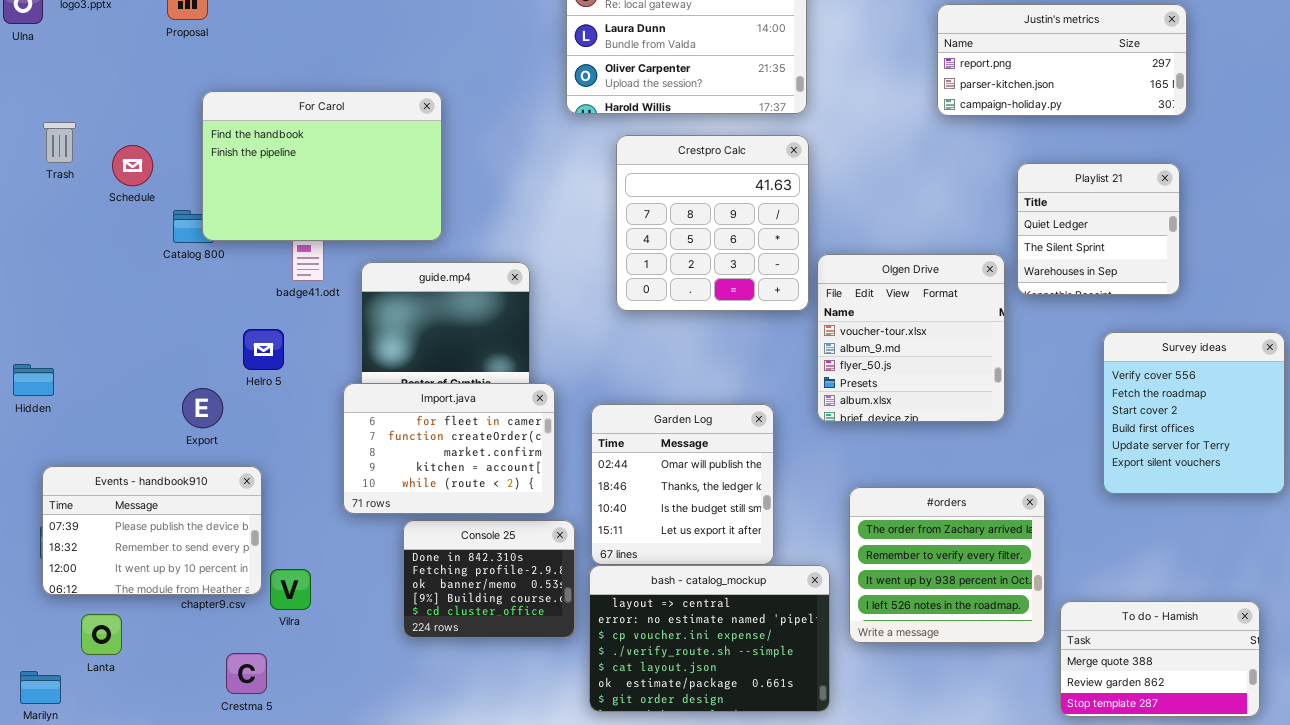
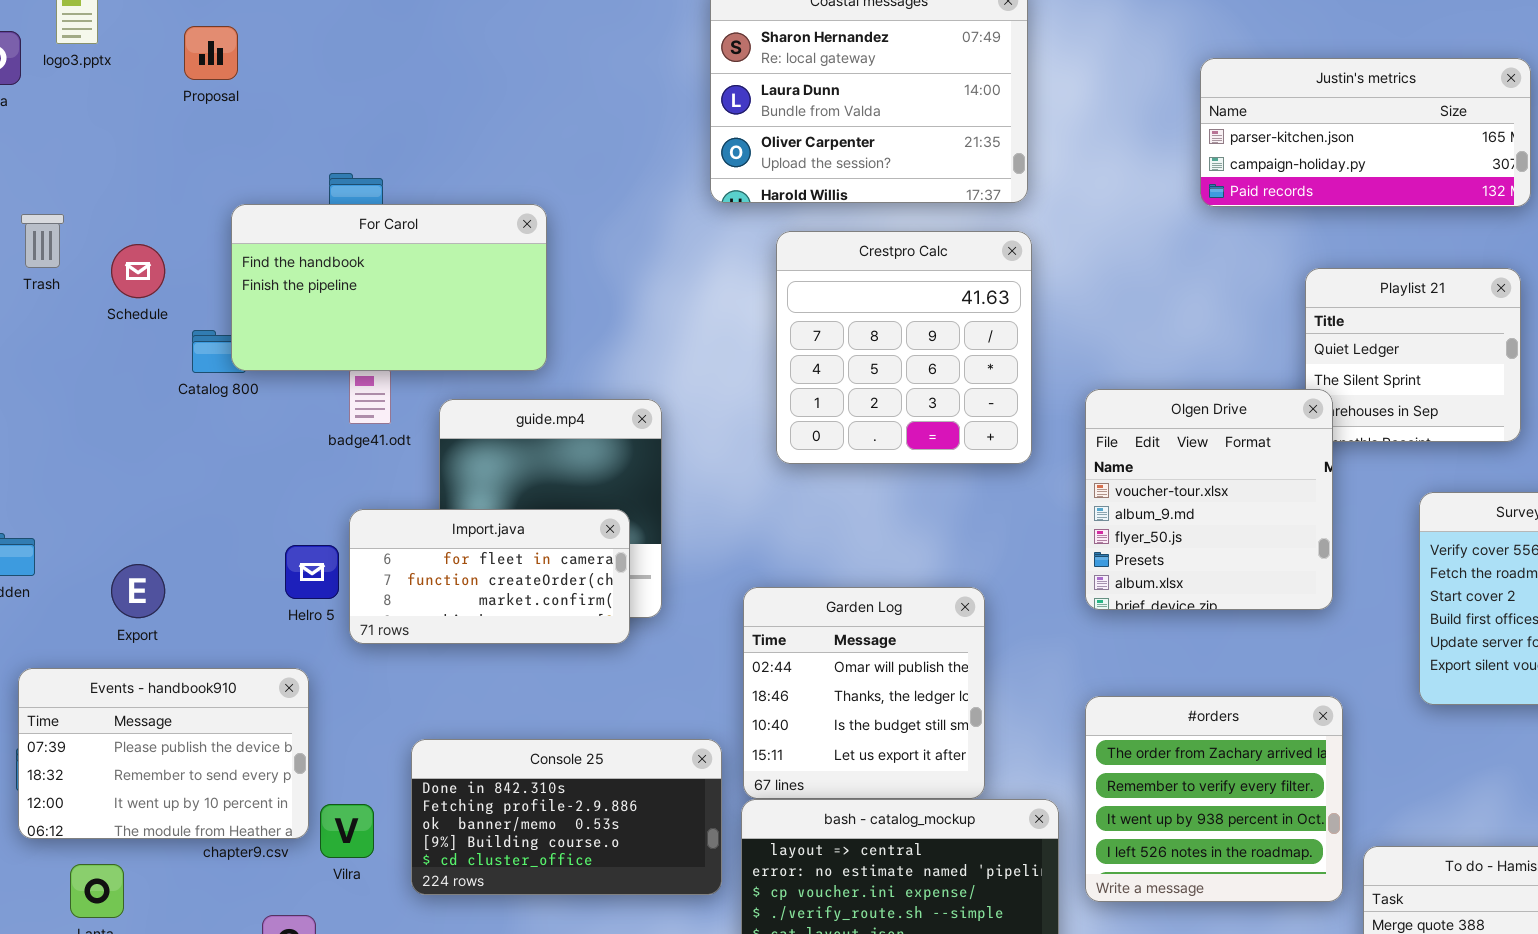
Justin's metrics: [937,4,1187,116] -> [1200,58,1531,207], scrolled down 1 row
For Carol: [202,91,442,241] -> [231,204,547,371], resized
Olgen Drive: [817,254,1005,422] -> [1085,389,1333,610], moved
Helro 5: [243,329,284,370] -> [285,545,339,599], moved
Import.java: [343,383,555,514] -> [349,509,630,644], moved, resized
Export: [182,388,223,428] -> [111,564,165,618], moved
Console 25: [403,520,575,638] -> [411,739,722,895], resized

